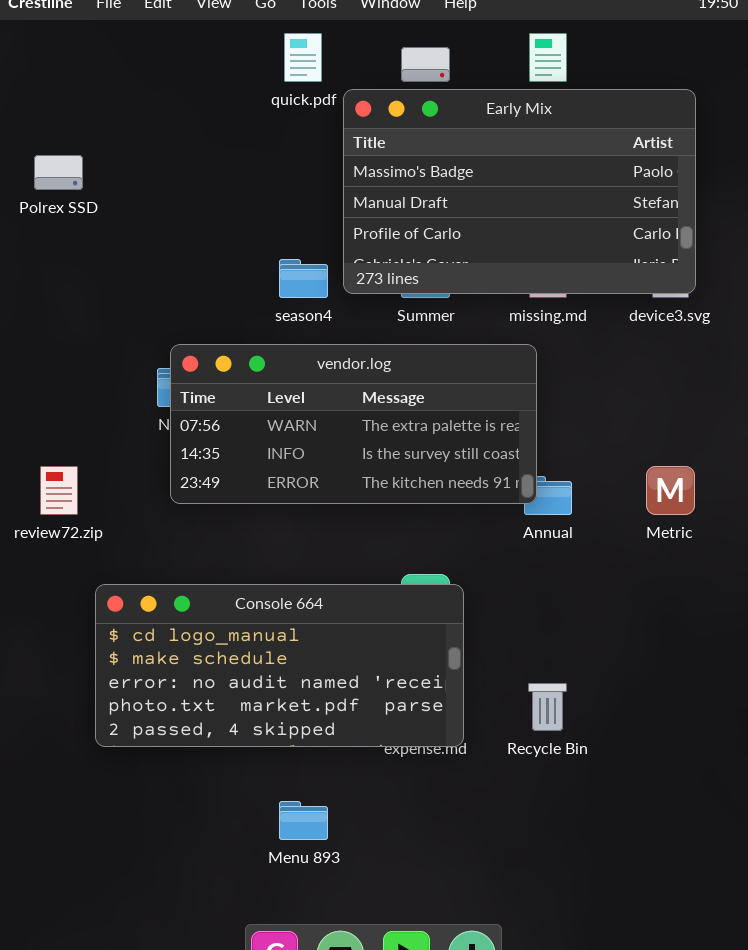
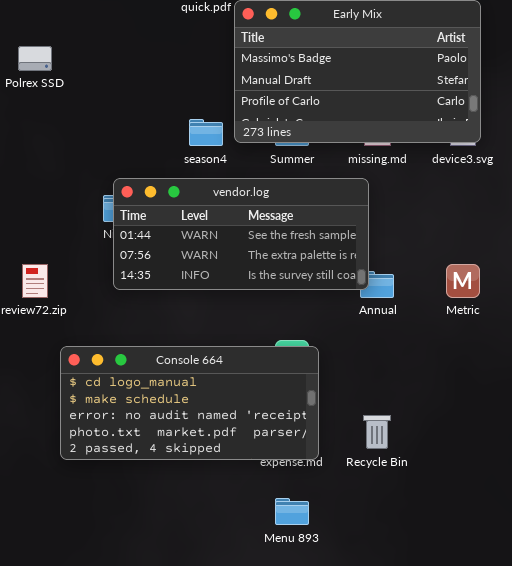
vendor.log: [170,344,537,504] -> [113,178,369,290], scrolled up 1 row
Menu 893: [279,801,328,840] -> [275,498,309,525], moved

